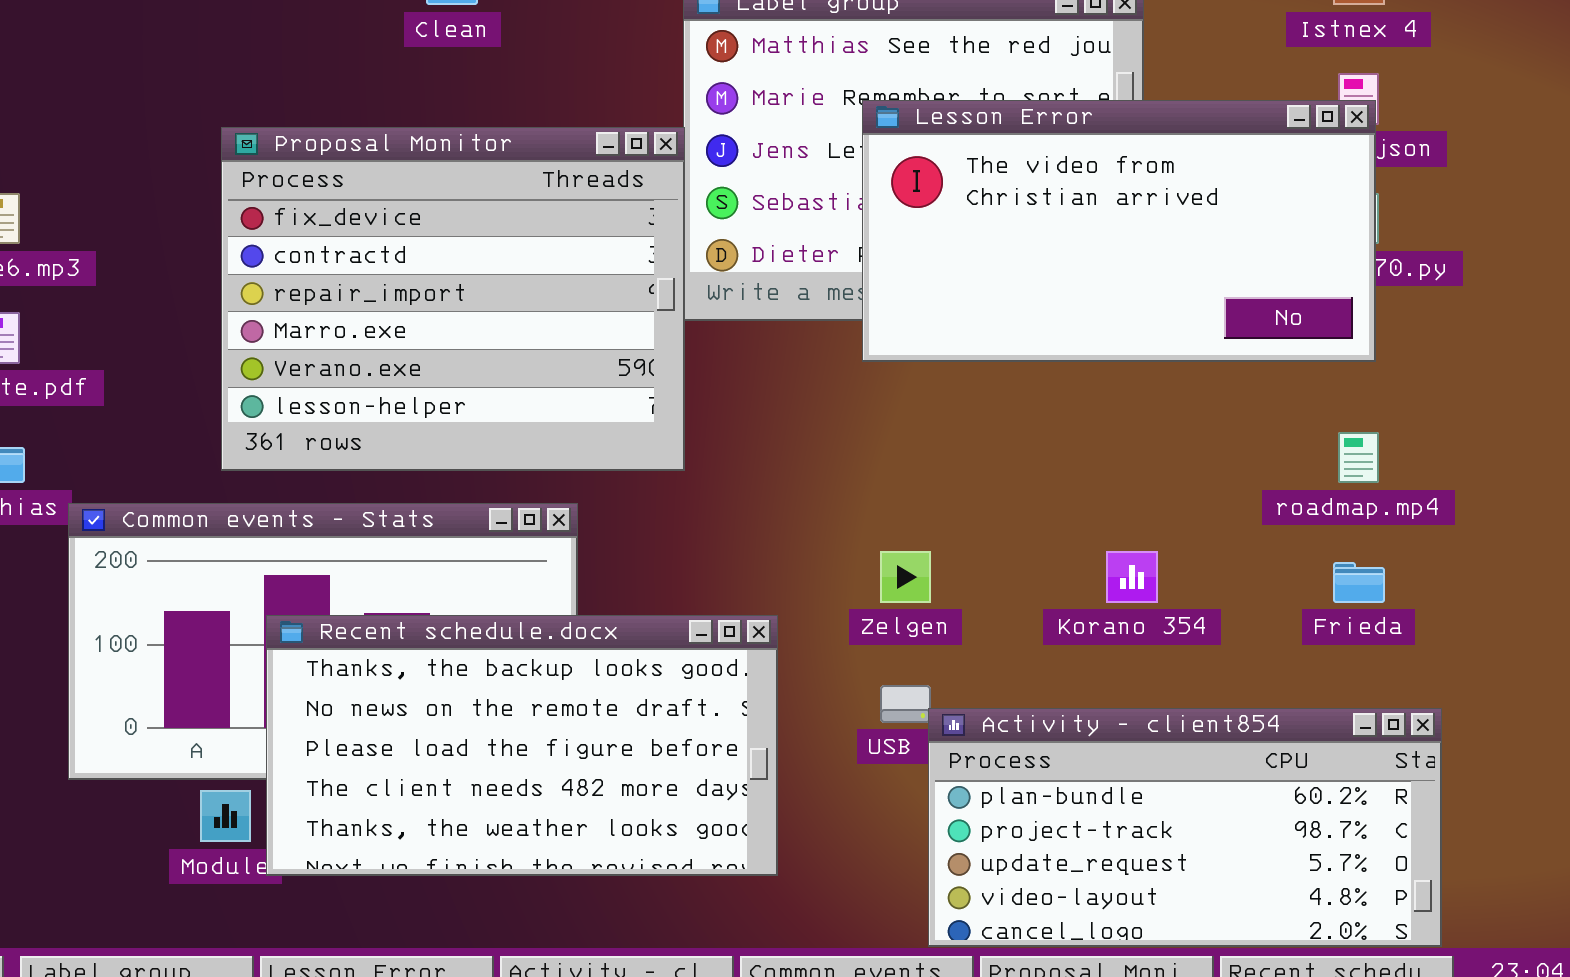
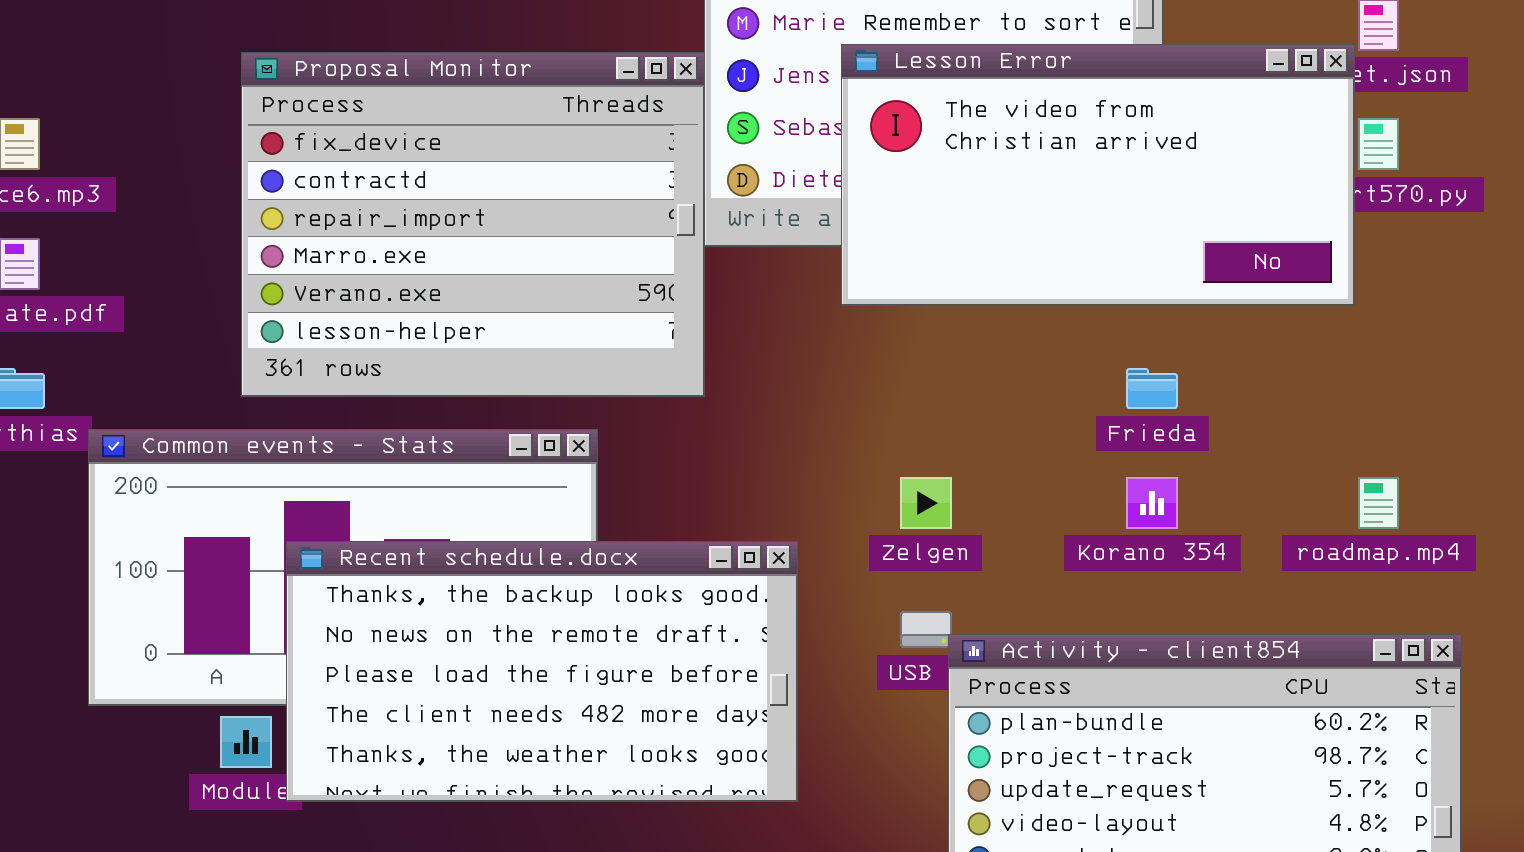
Lesson Error: [862,100,1376,362] -> [841,44,1355,306], moved
roadmap.mp4: [1338,432,1379,483] -> [1358,477,1399,529], moved
Frieda: [1333,562,1385,603] -> [1126,368,1178,409], moved

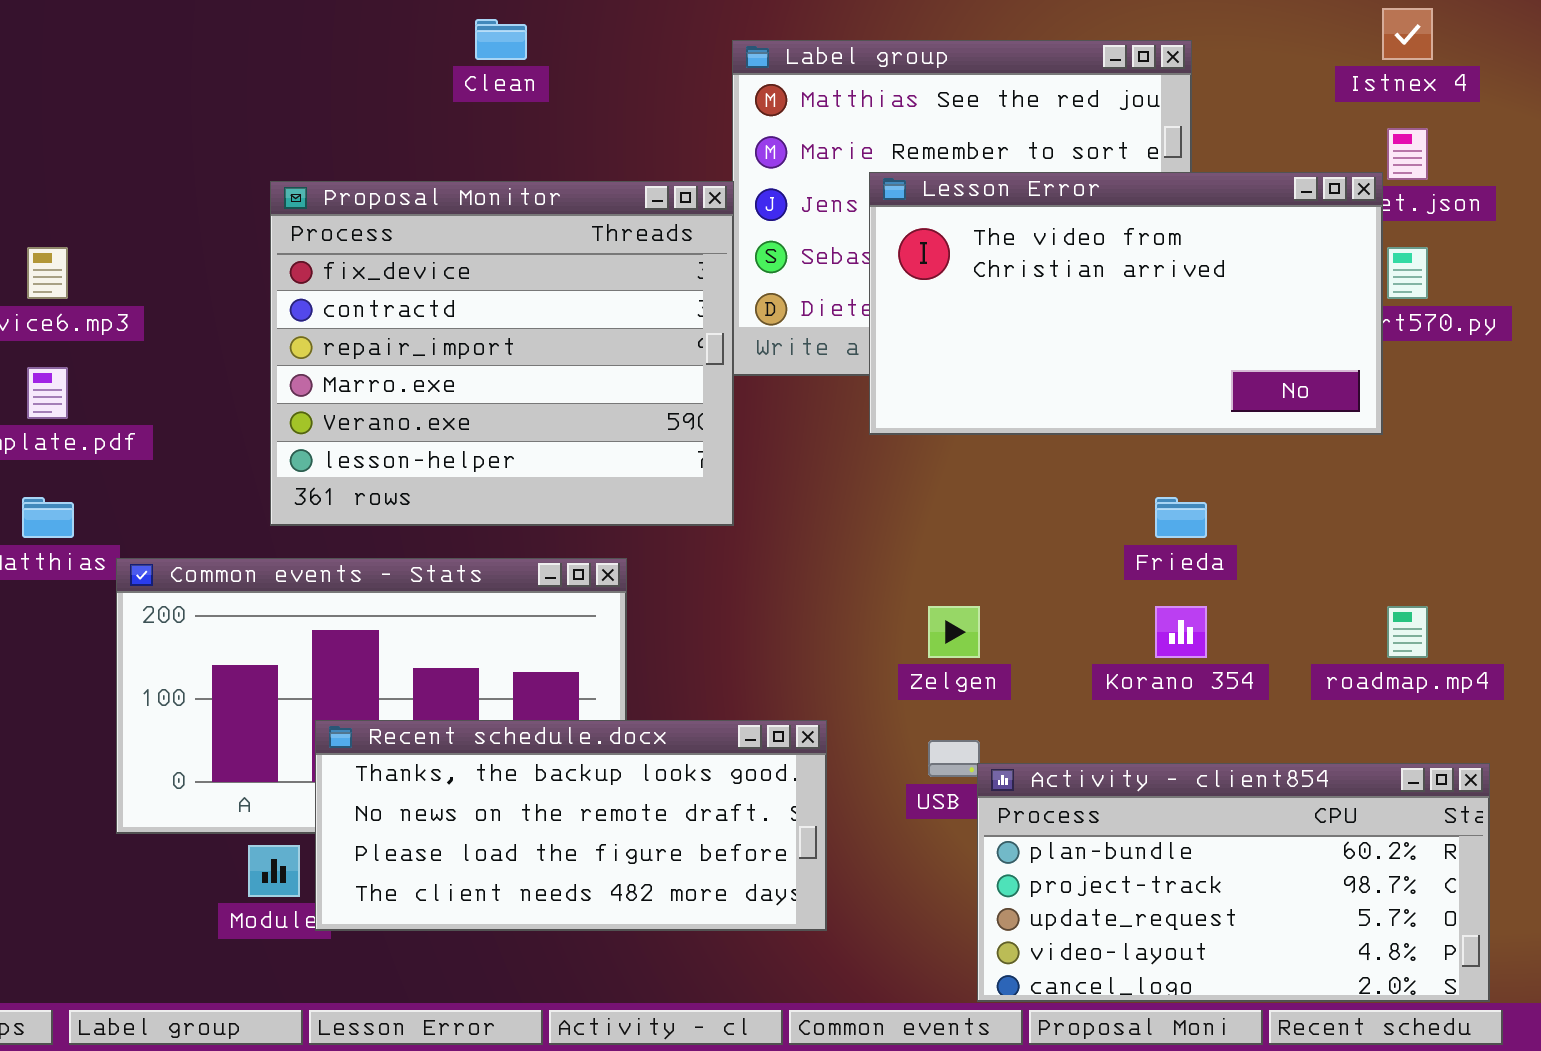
Recent schedule.docx: [286,541,798,802] -> [315,720,827,931], resized

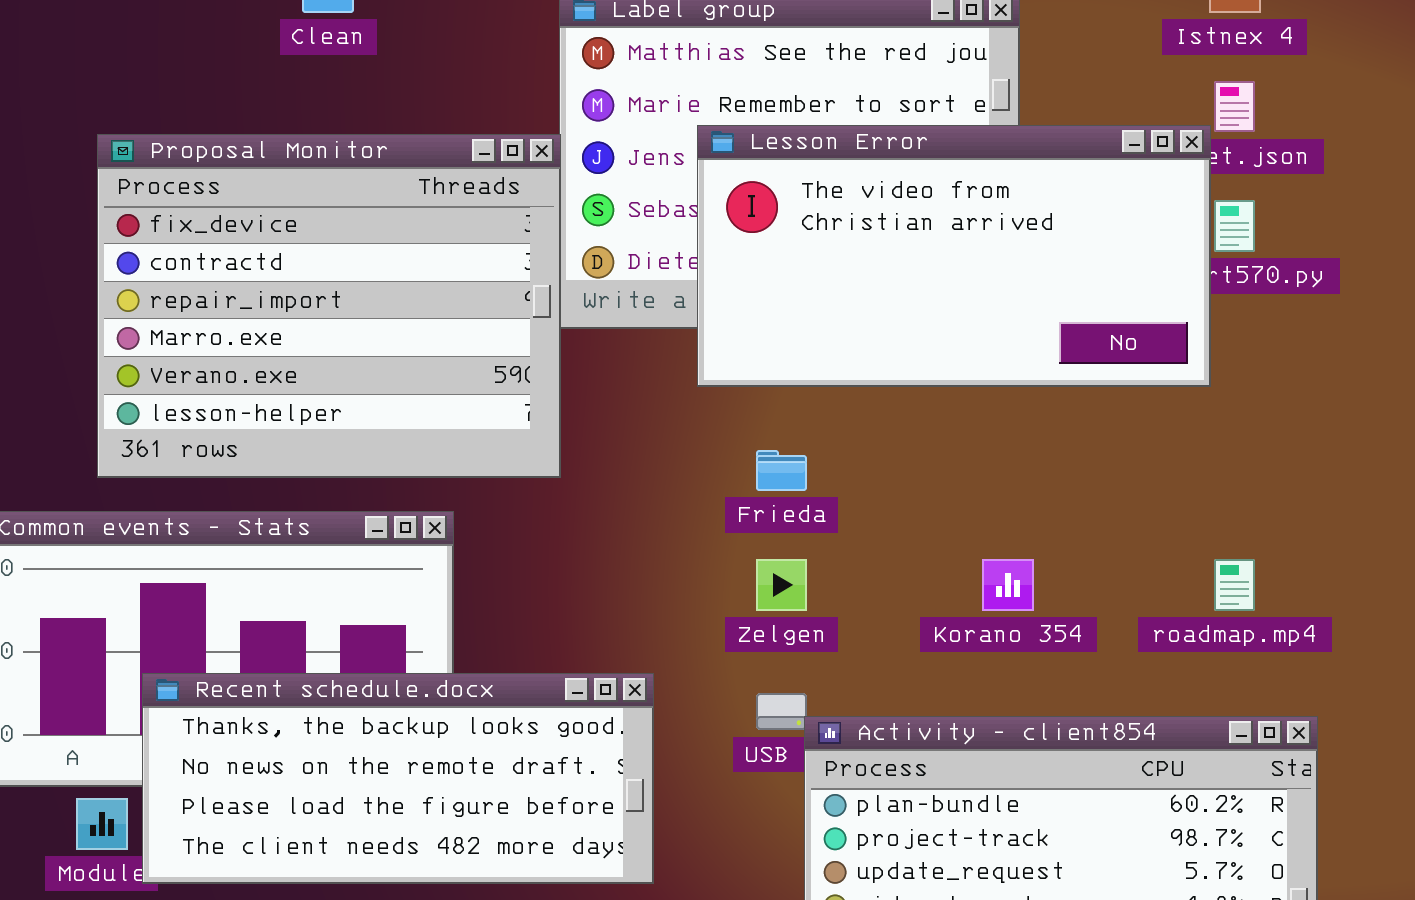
Frieda: [1155,497,1207,538] -> [756,450,807,491], moved

